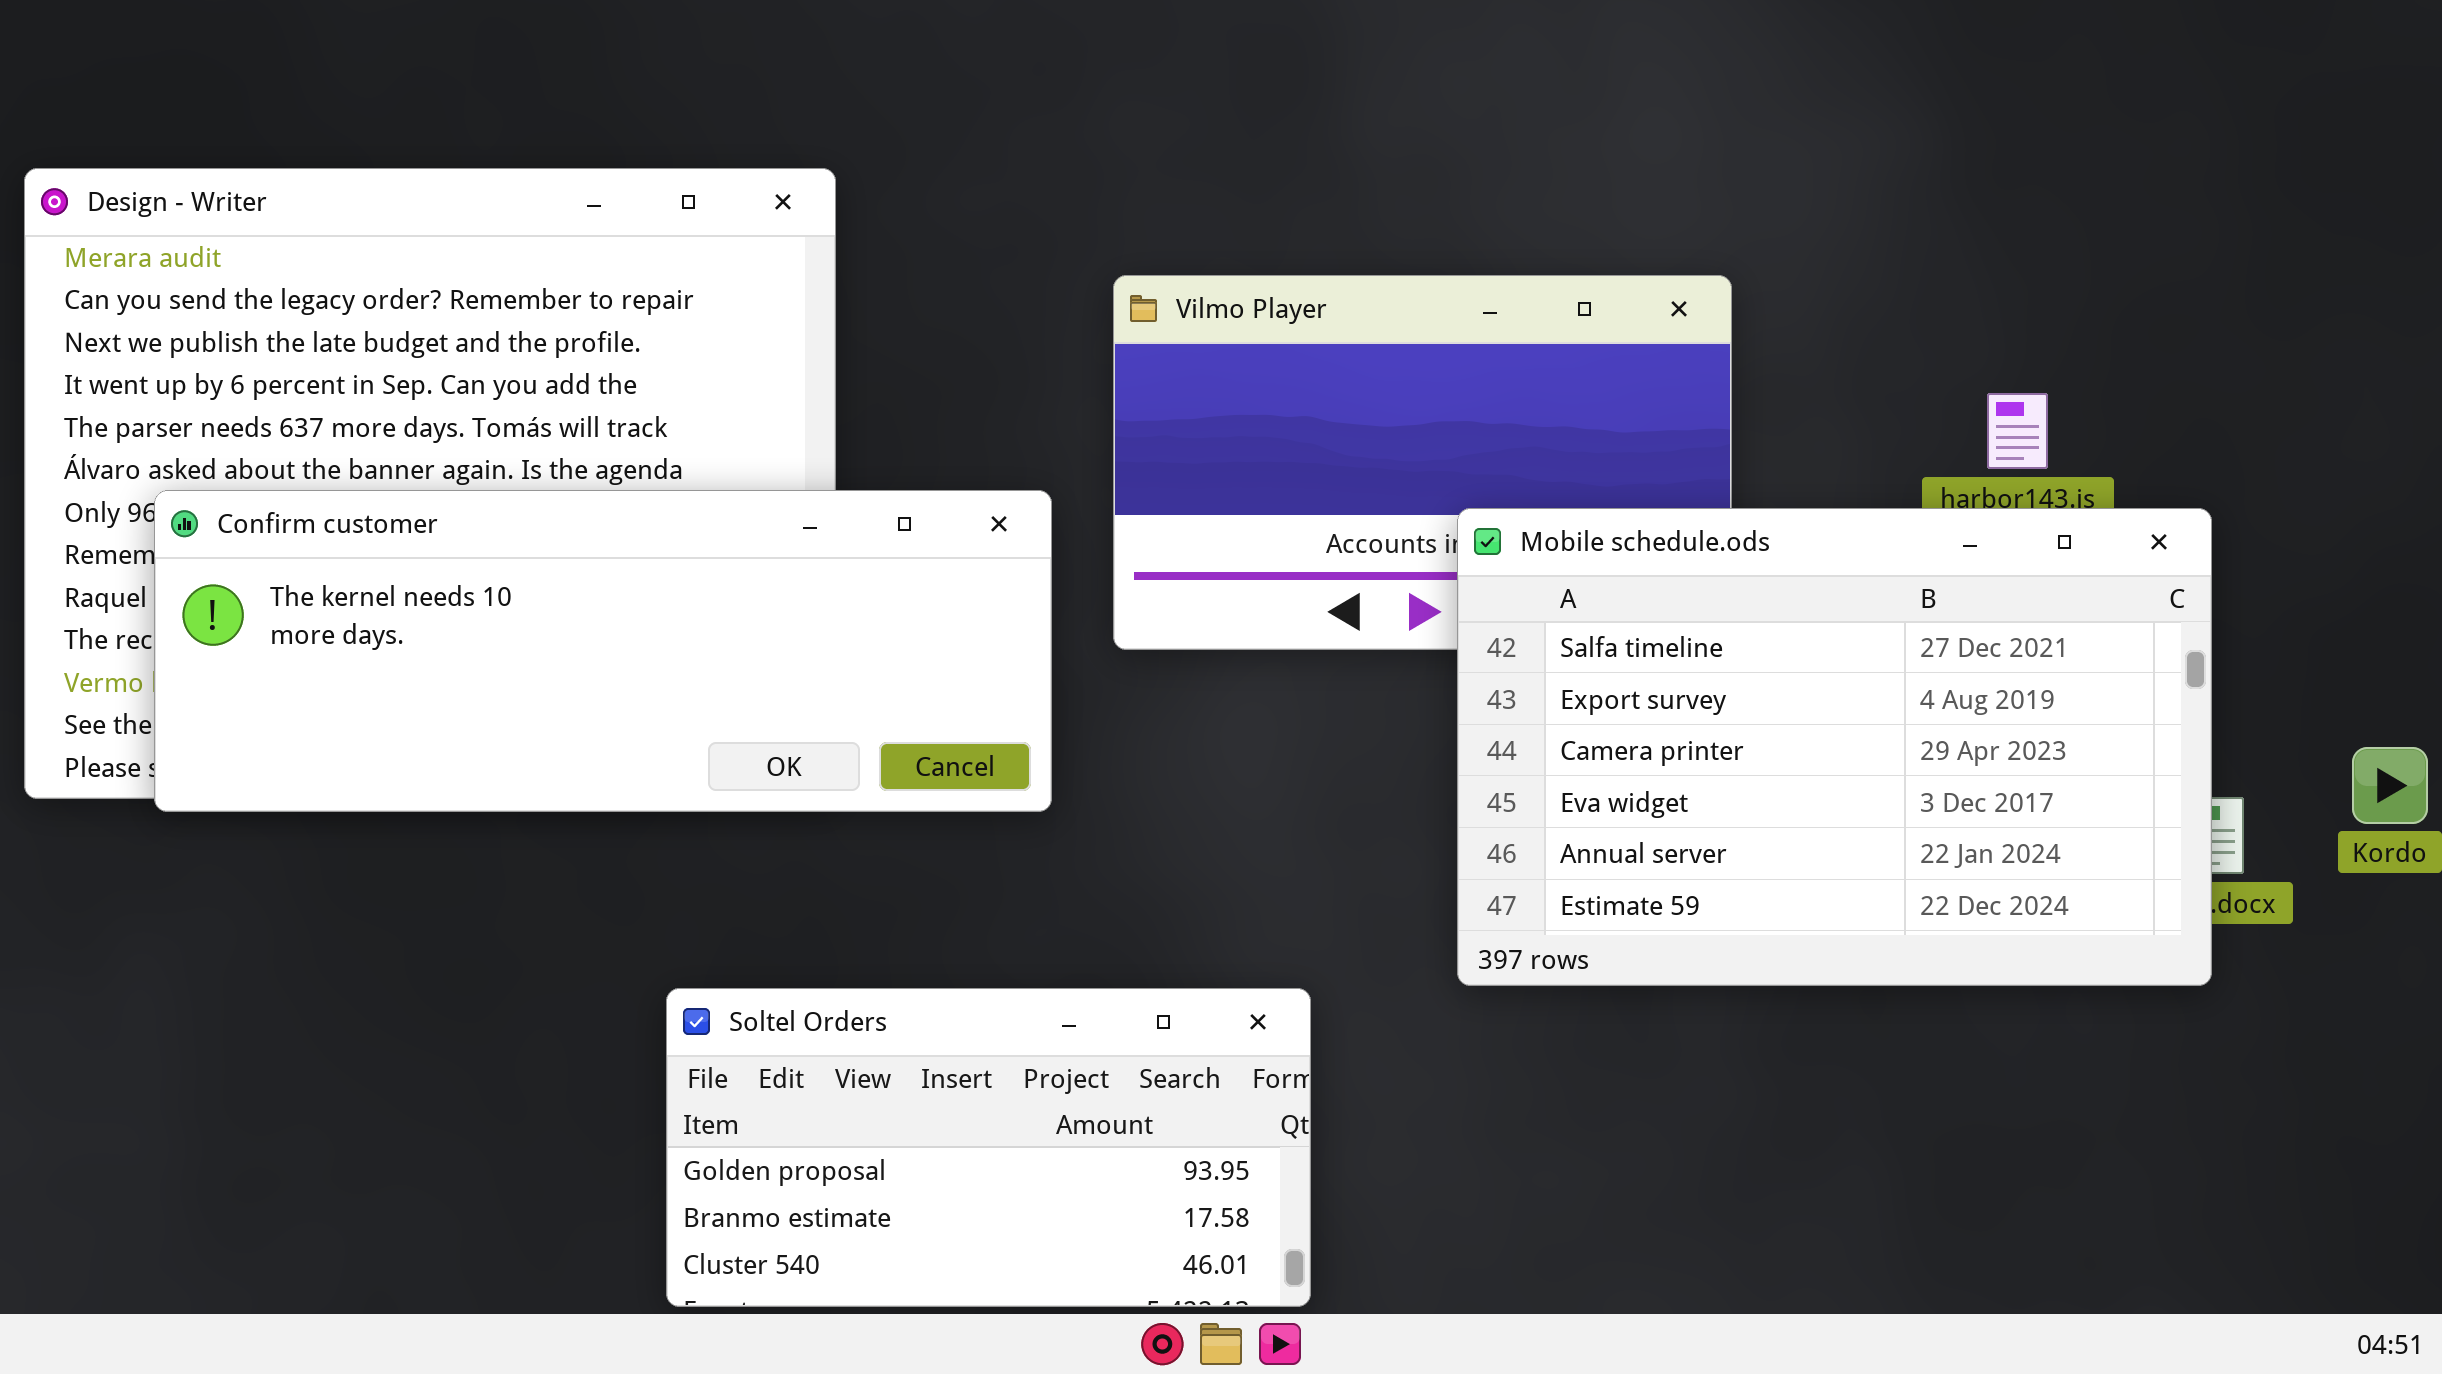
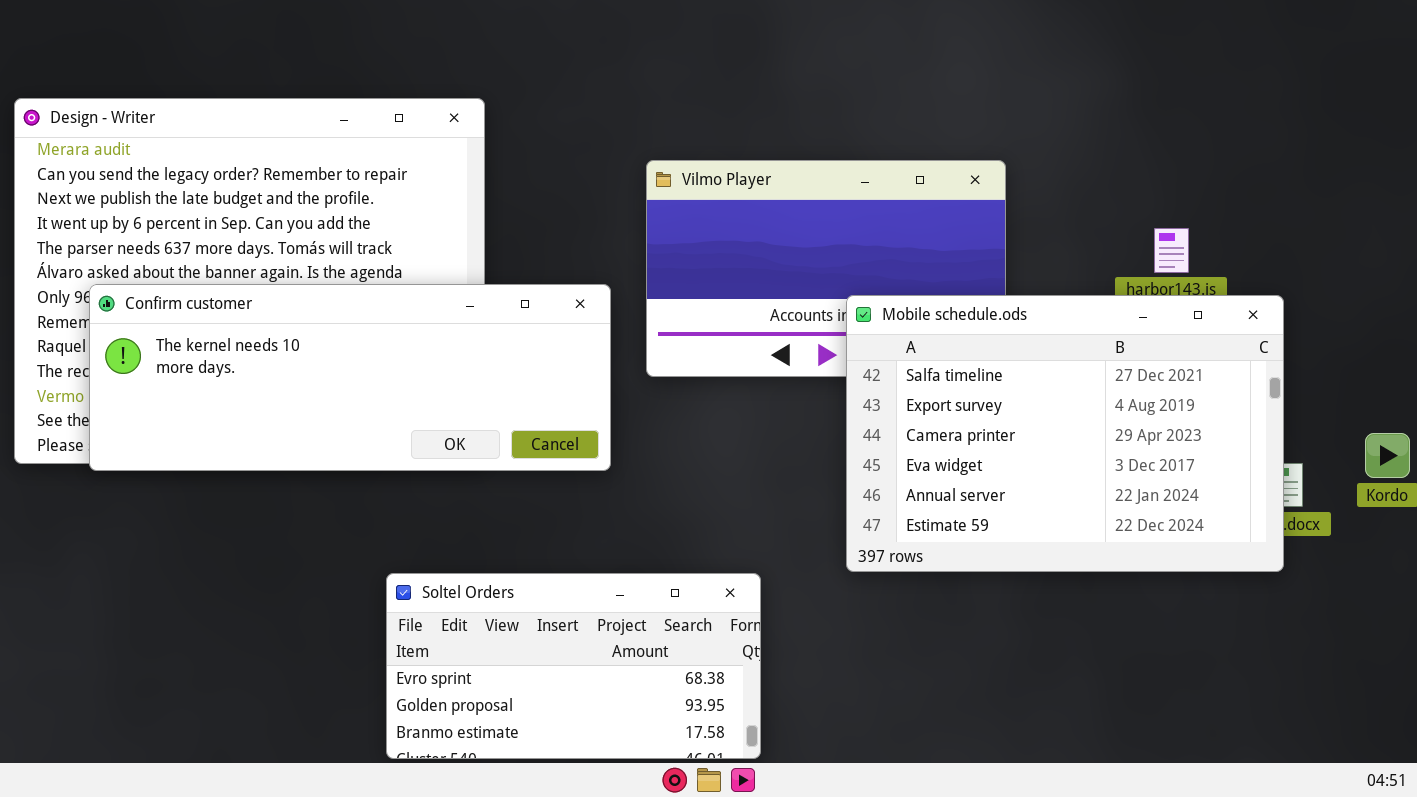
Soltel Orders: [666,988,1311,1307] -> [386,573,761,759], scrolled up 1 row

